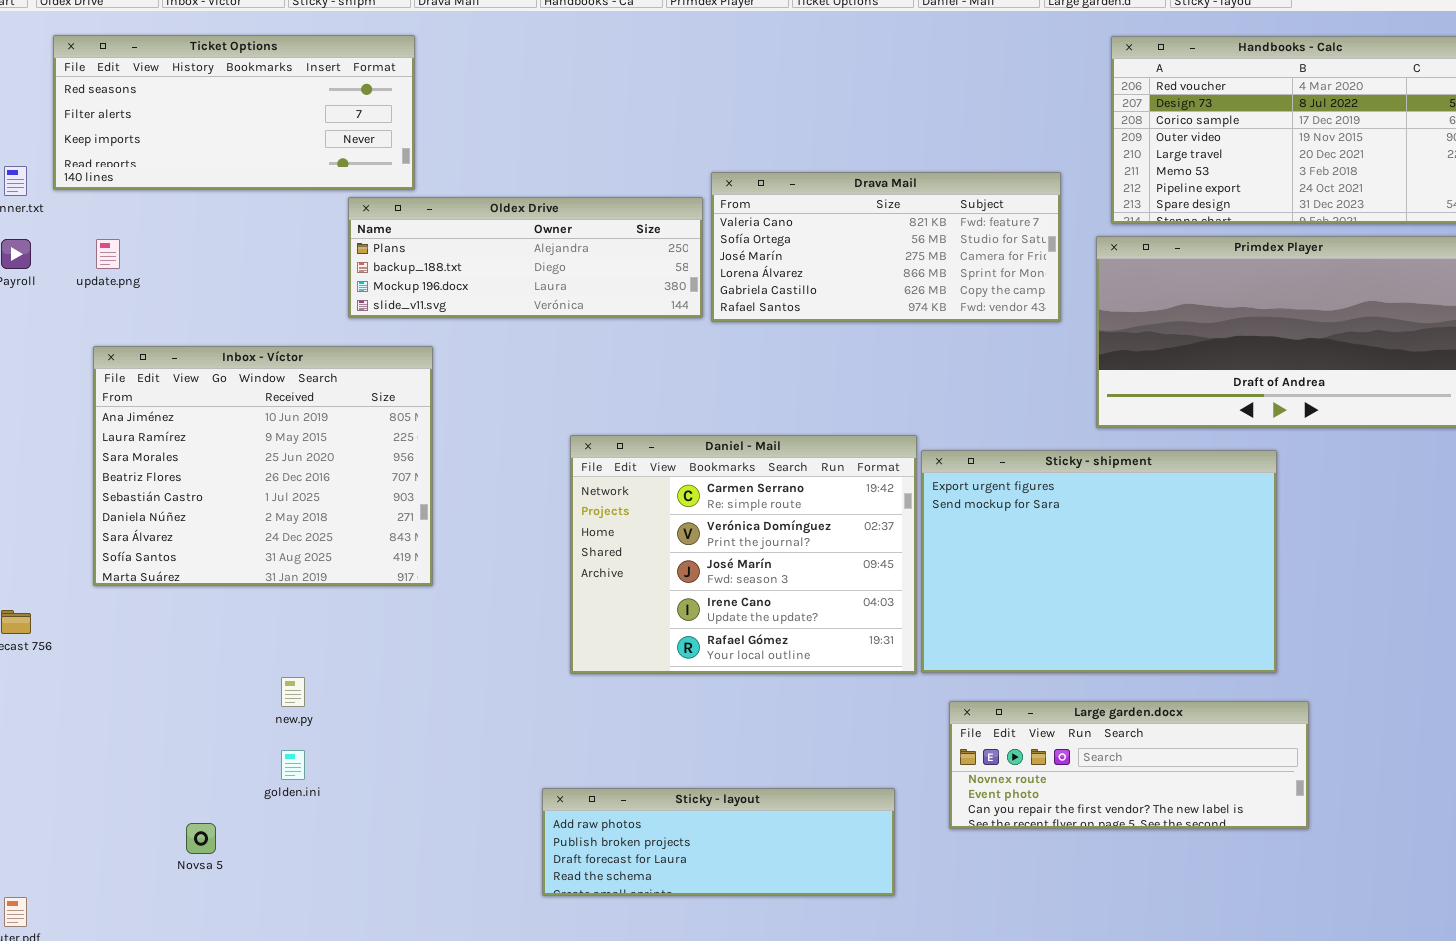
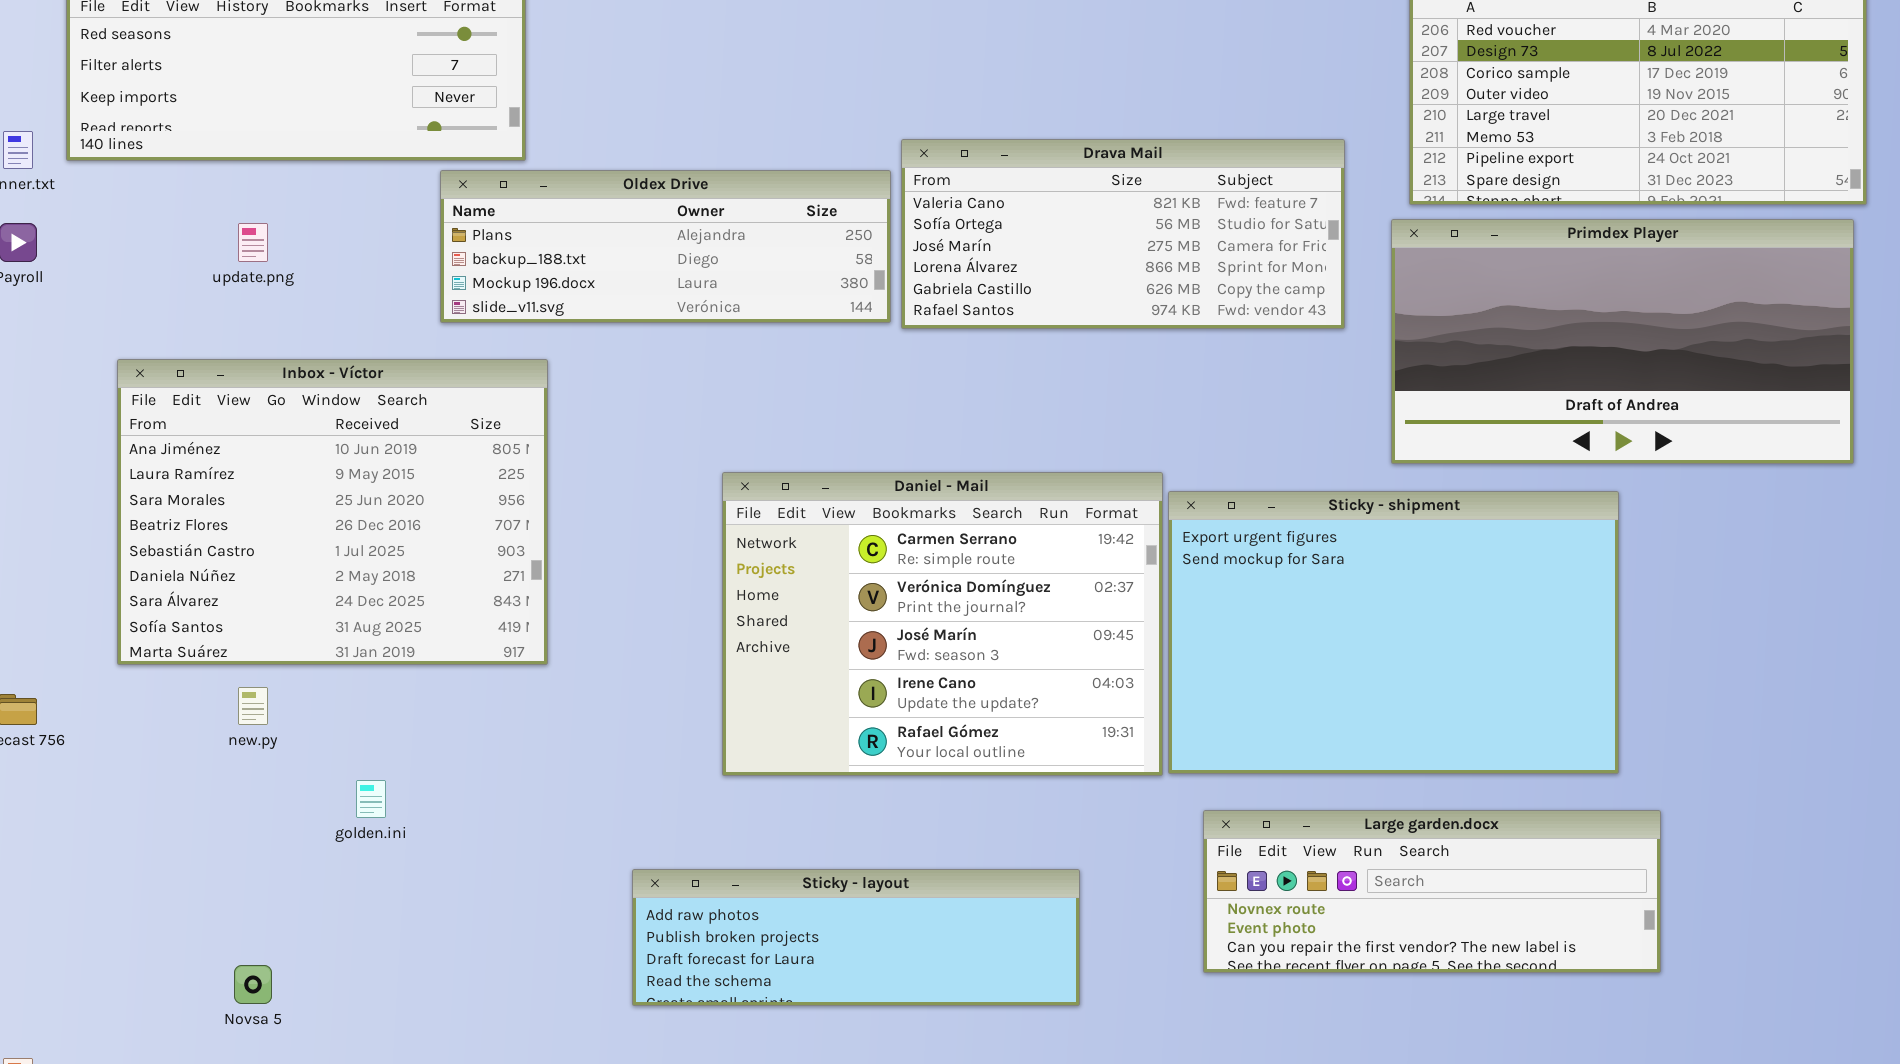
update.png: [96,239,120,269] -> [238,223,268,262], moved
new.py: [281,677,305,707] -> [238,687,268,725], moved
golden.ini: [281,750,305,780] -> [356,780,386,818], moved
Sticky - layout: [542,788,895,896] -> [632,869,1080,1006], moved

